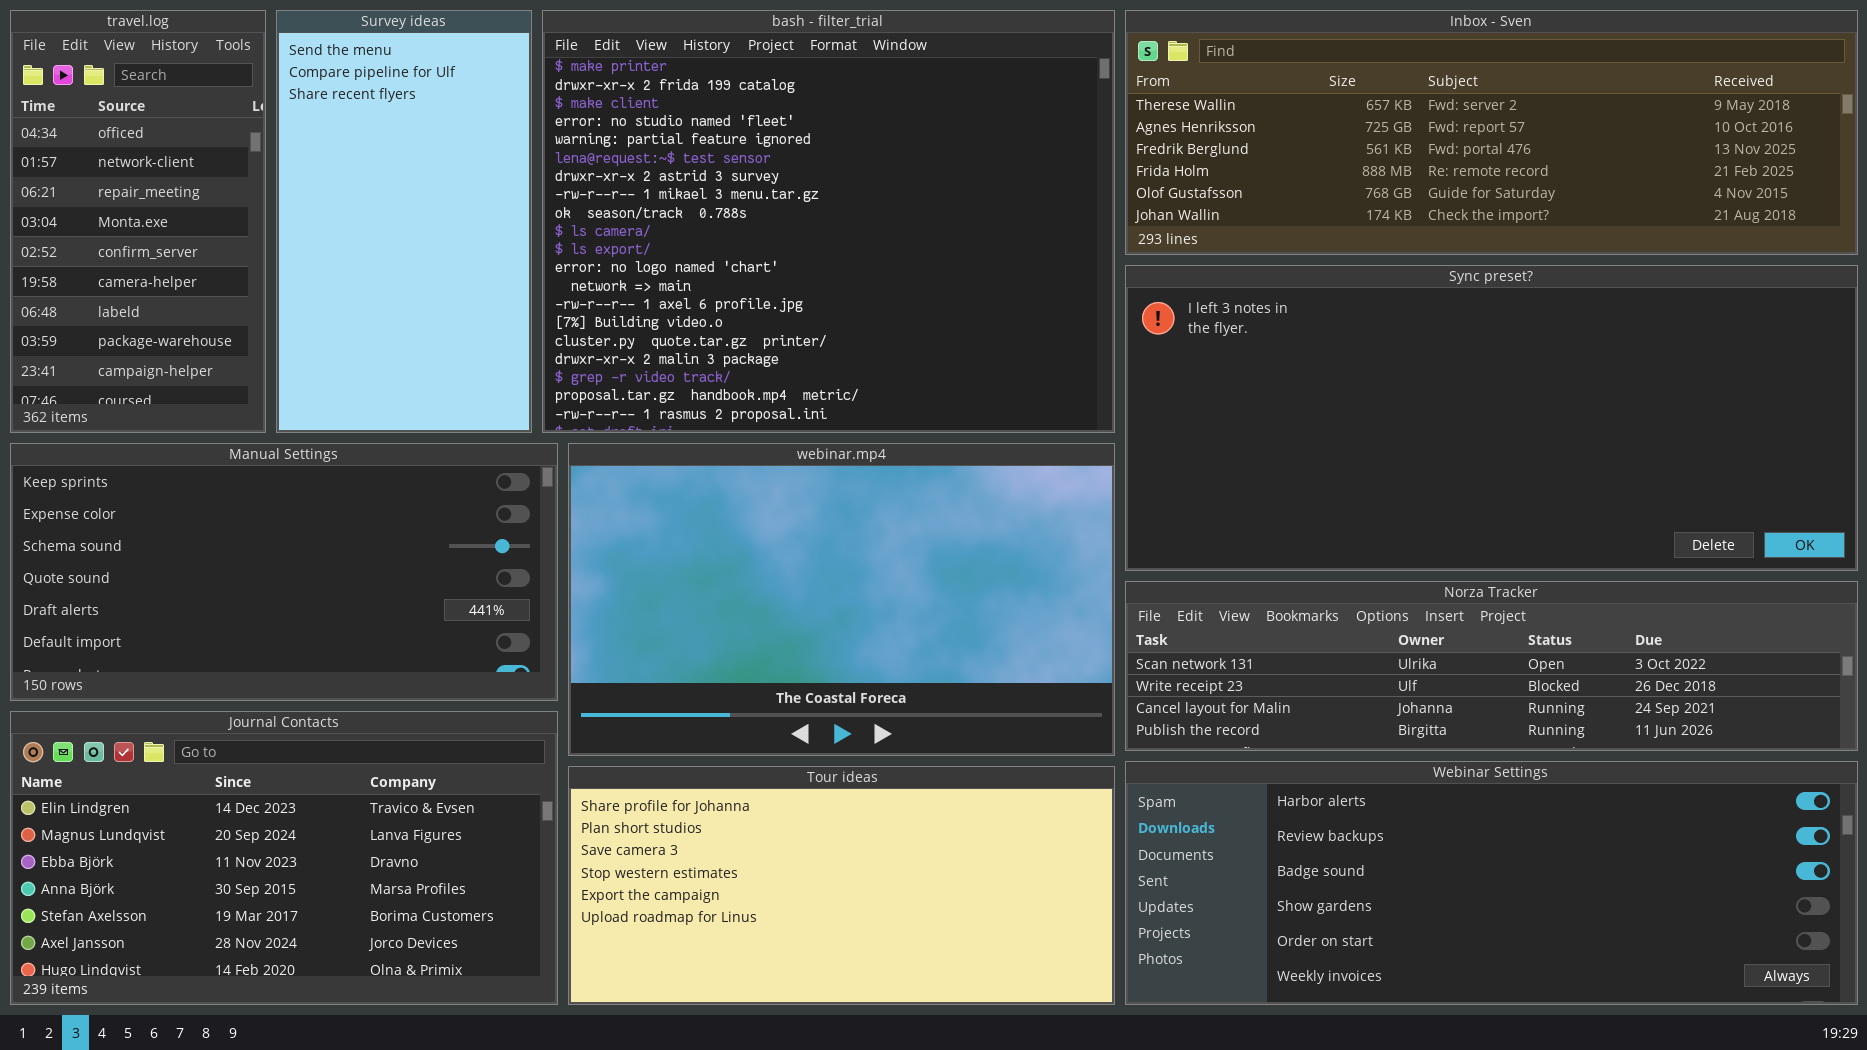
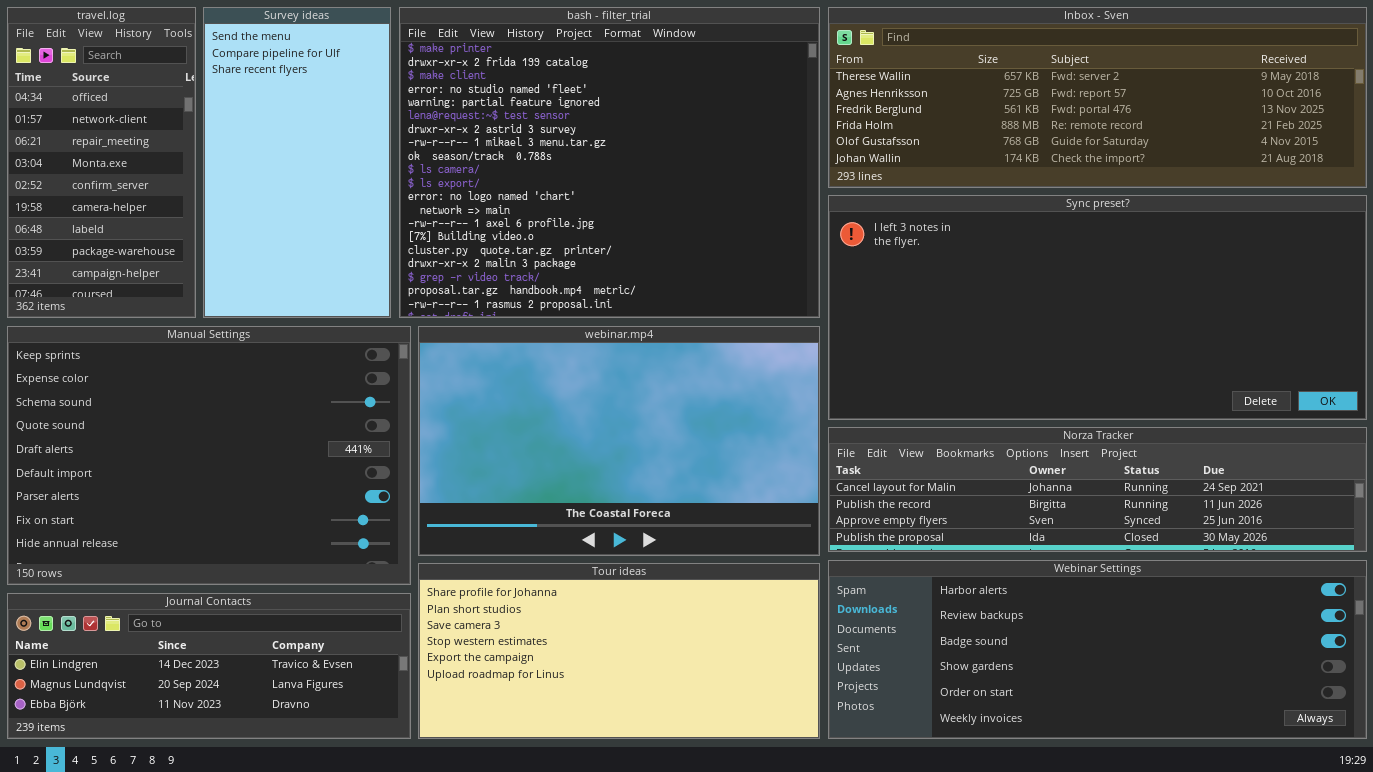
Manual Settings: [10,443,558,701] -> [7,326,411,585], resized
Norza Tracker: [1125,581,1858,751] -> [828,427,1367,552], scrolled down 2 rows
Journal Contacts: [10,711,558,1005] -> [7,593,411,739], resized

